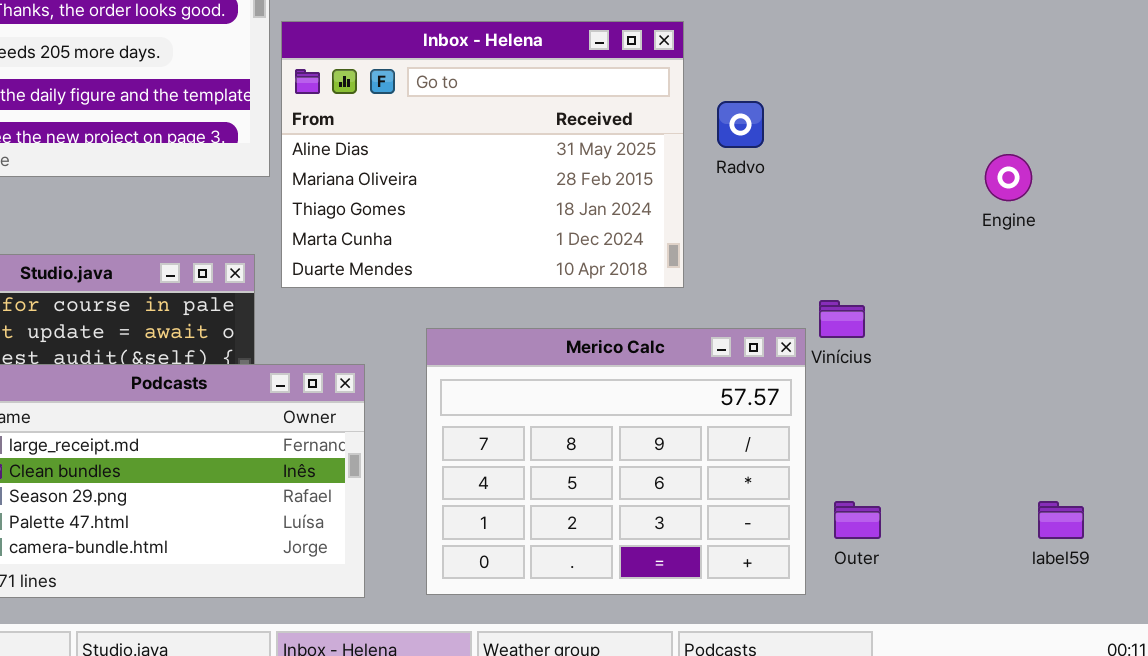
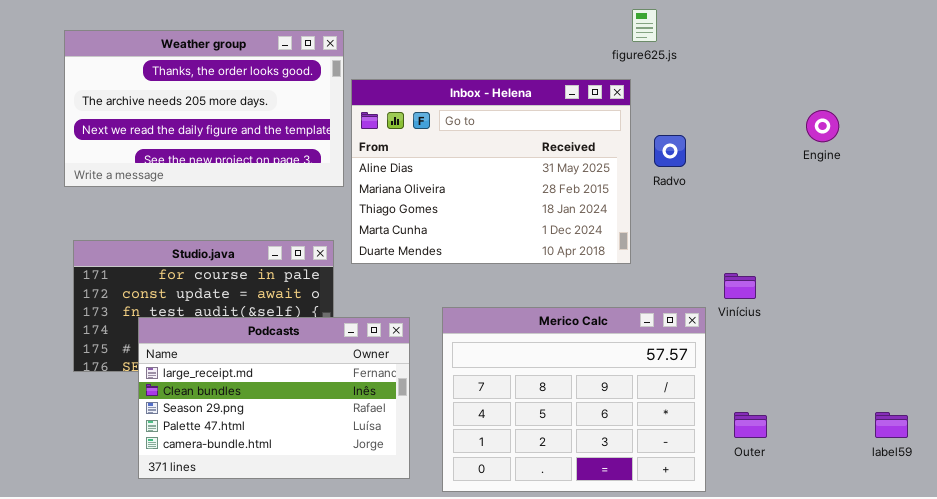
Engine: [985,154,1032,201] -> [806,110,839,142], moved
Merico Calc: [426,328,806,595] -> [442,307,706,492], moved

